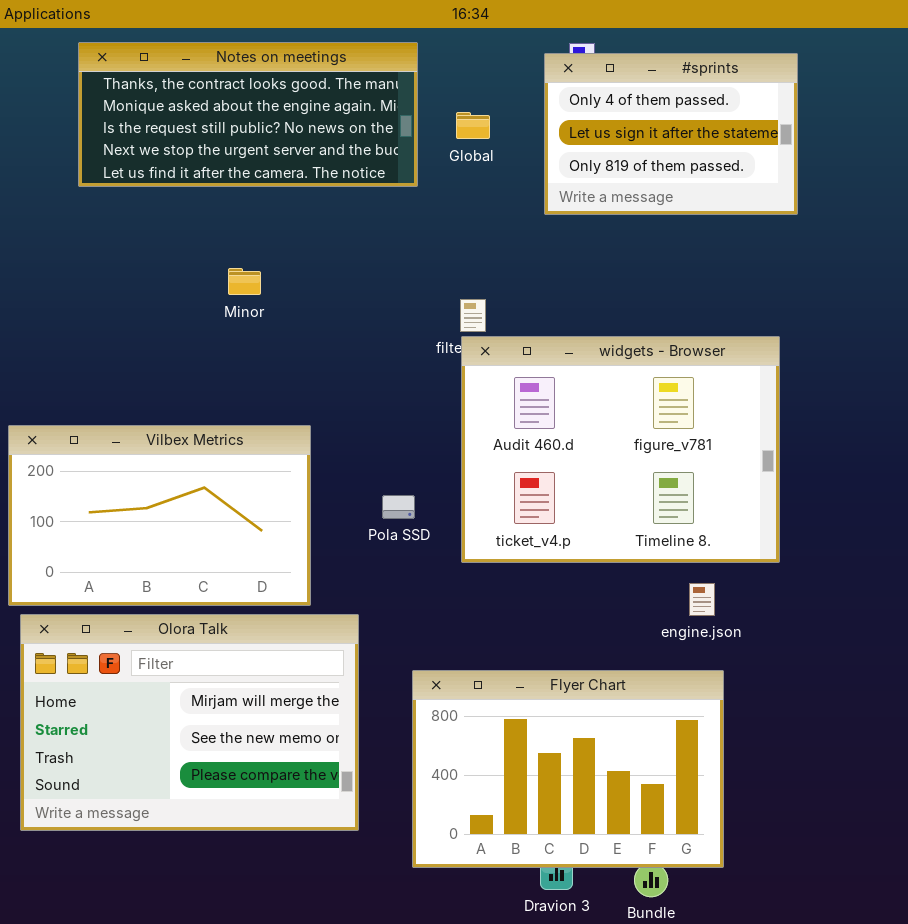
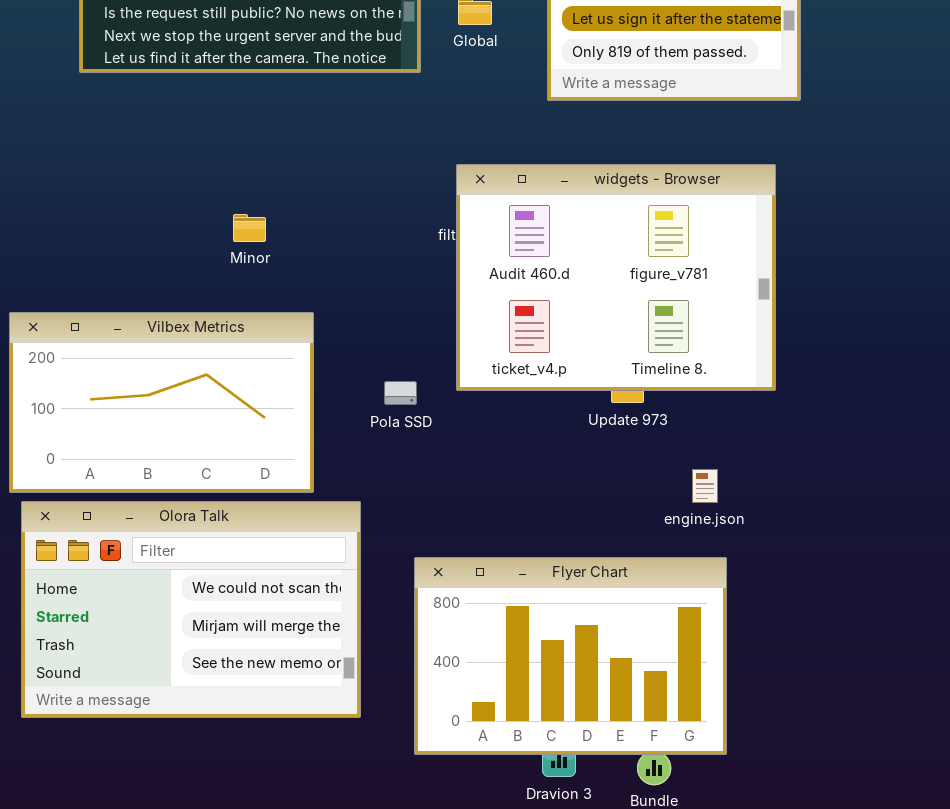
Minor: [228,268,261,295] -> [233,214,266,242], moved
widgets - Browser: [461,336,780,563] -> [456,164,776,391], moved
Olora Talk: [20,614,359,831] -> [21,501,361,718], scrolled up 1 row

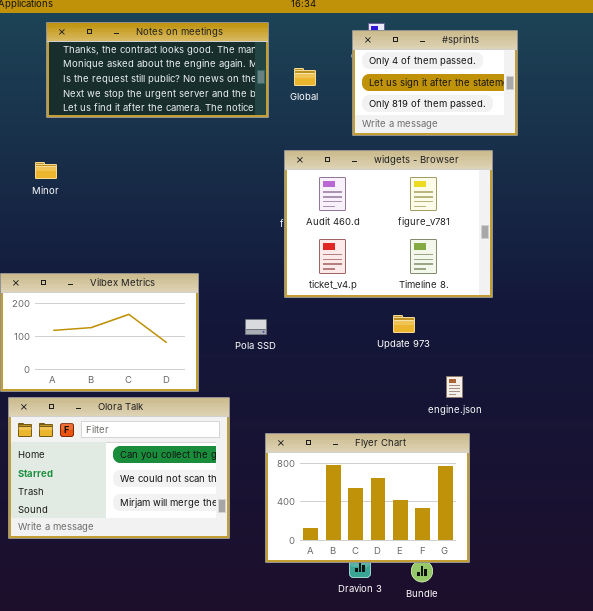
widgets - Browser: [456,164,776,391] -> [284,150,493,298], moved
Minor: [233,214,266,242] -> [35,162,57,179], moved
Olora Talk: [21,501,361,718] -> [8,397,230,539], scrolled up 1 row

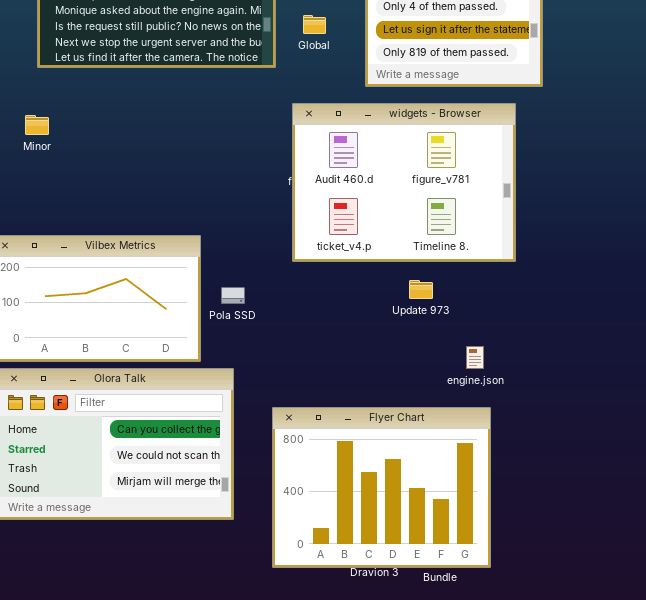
Pola SSD: [245,319,267,335] -> [221,287,245,304], moved
Flyer Chart: [265,433,470,563] -> [272,407,491,568], resized

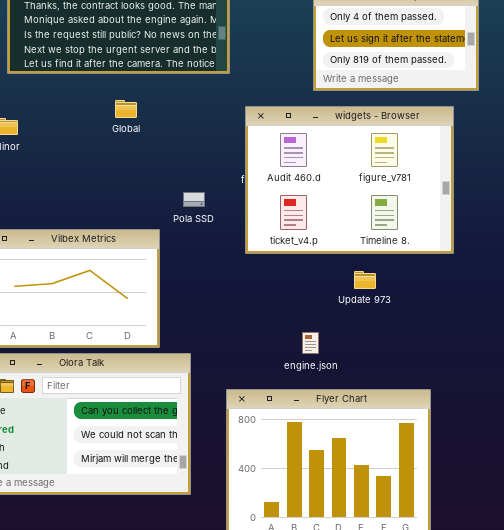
Global: [303,15,326,34] -> [115,100,137,118], moved
Pola SSD: [221,287,245,304] -> [183,192,205,207], moved
engine.json: [466,346,484,369] -> [302,332,319,354], moved

